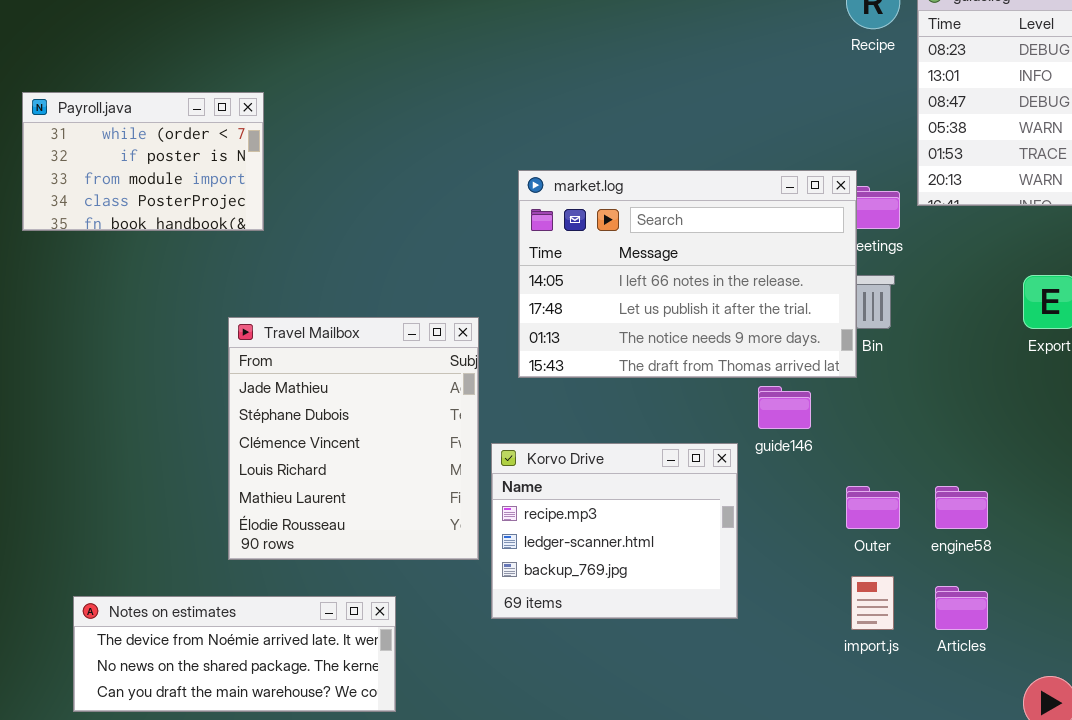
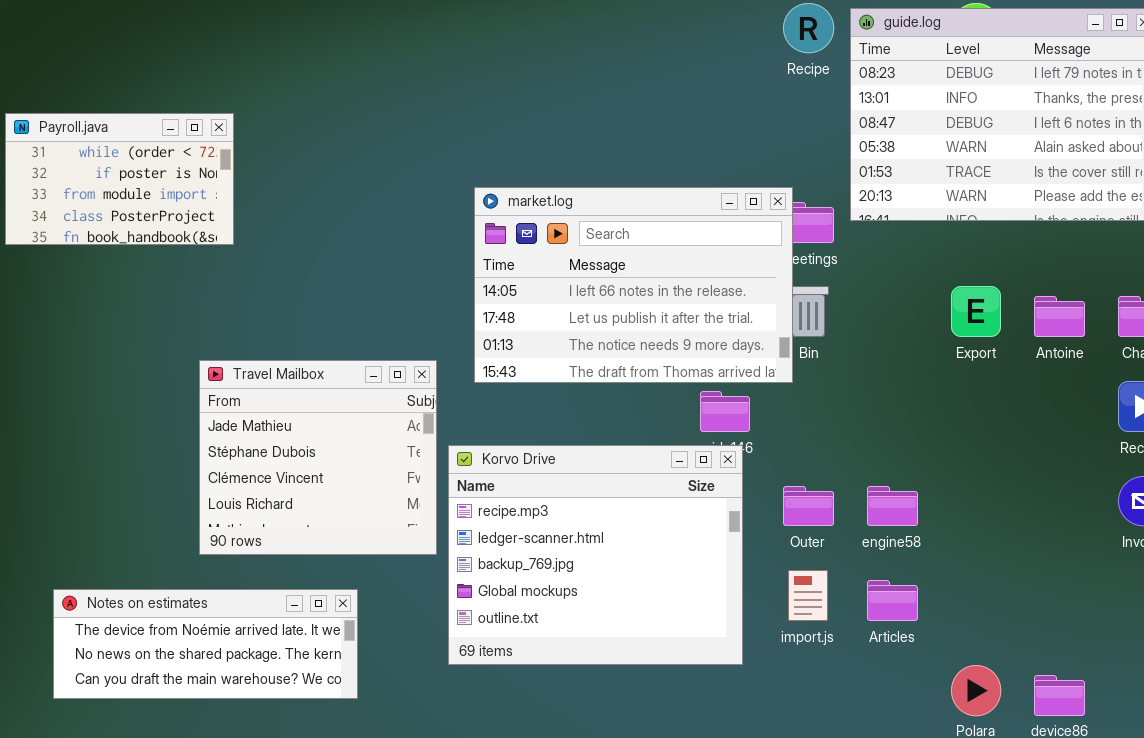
Travel Mailbox: [228,317,479,560] -> [199,360,437,555], resized
Korvo Drive: [491,443,738,619] -> [448,445,743,665], resized

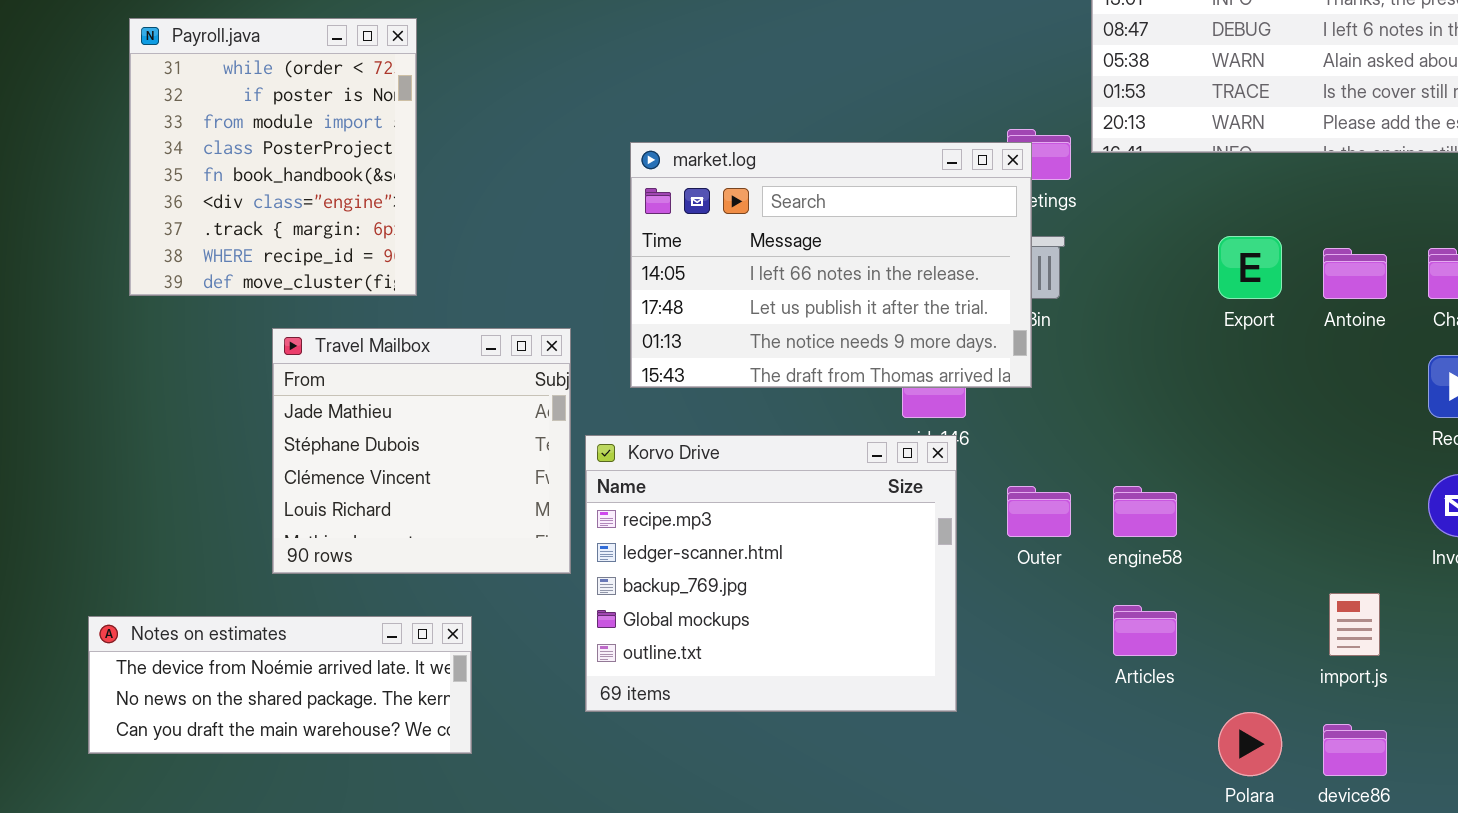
Payroll.java: [5,113,234,245] -> [129,18,417,296], moved, resized
market.log: [474,187,793,383] -> [630,142,1032,388], moved
import.js: [788,570,828,621] -> [1329,593,1380,656], moved

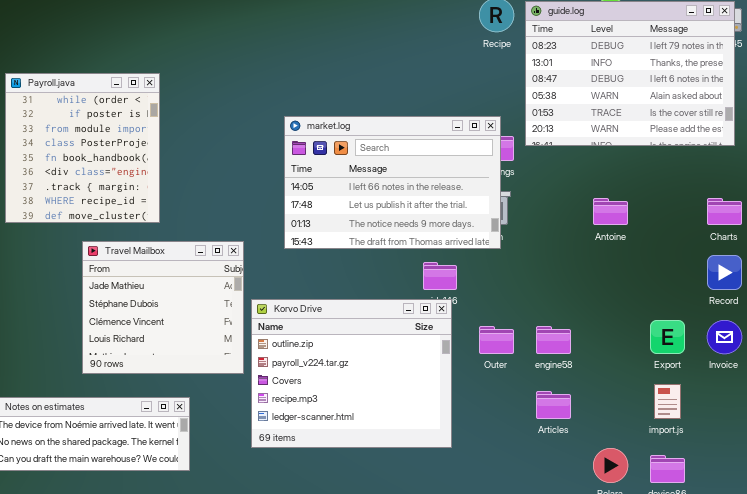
market.log: [630,142,1032,388] -> [284,116,501,249], moved
Export: [1218,236,1282,299] -> [650,320,685,354], moved
Antoine: [1323,248,1387,299] -> [593,198,628,225], moved
Korvo Drive: [585,435,957,712] -> [251,299,452,448], scrolled up 3 rows

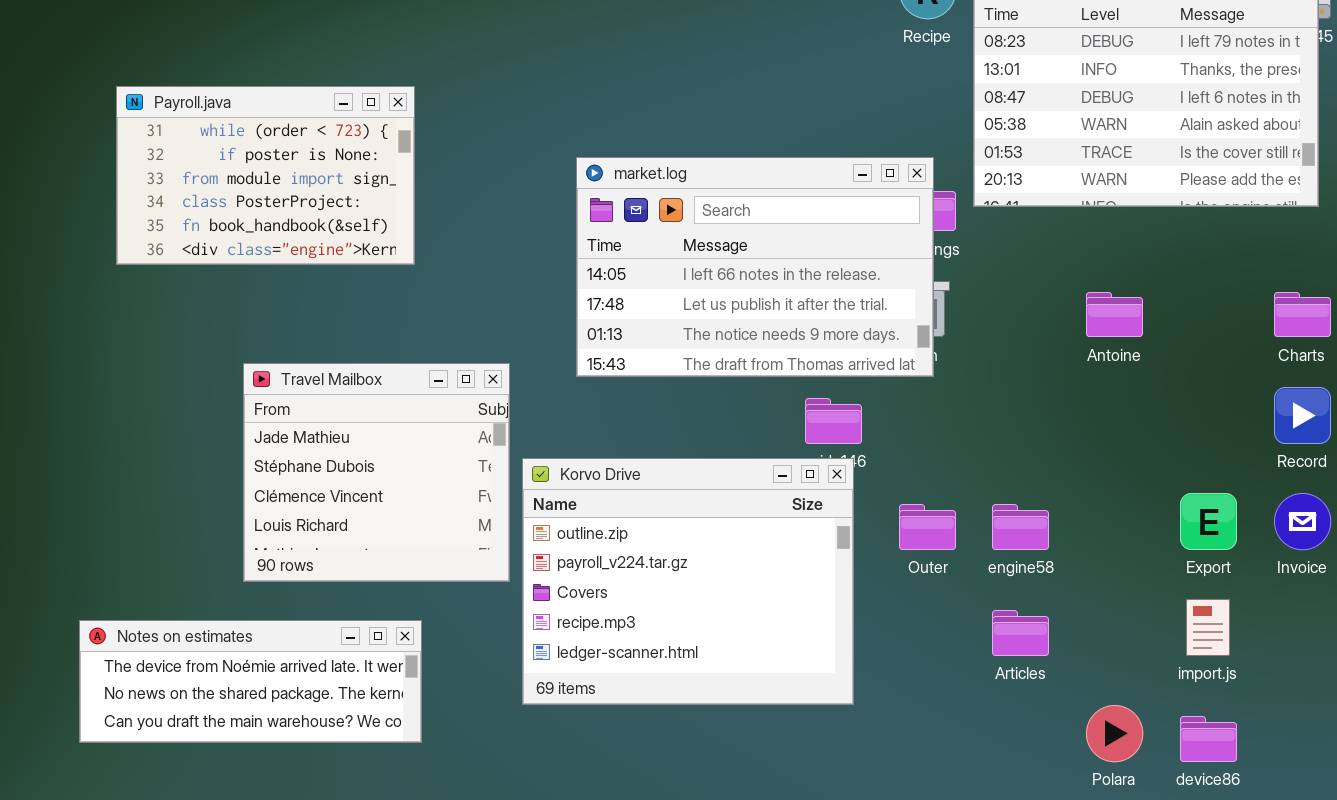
Payroll.java: [5,73,160,223] -> [116,86,415,265], resized

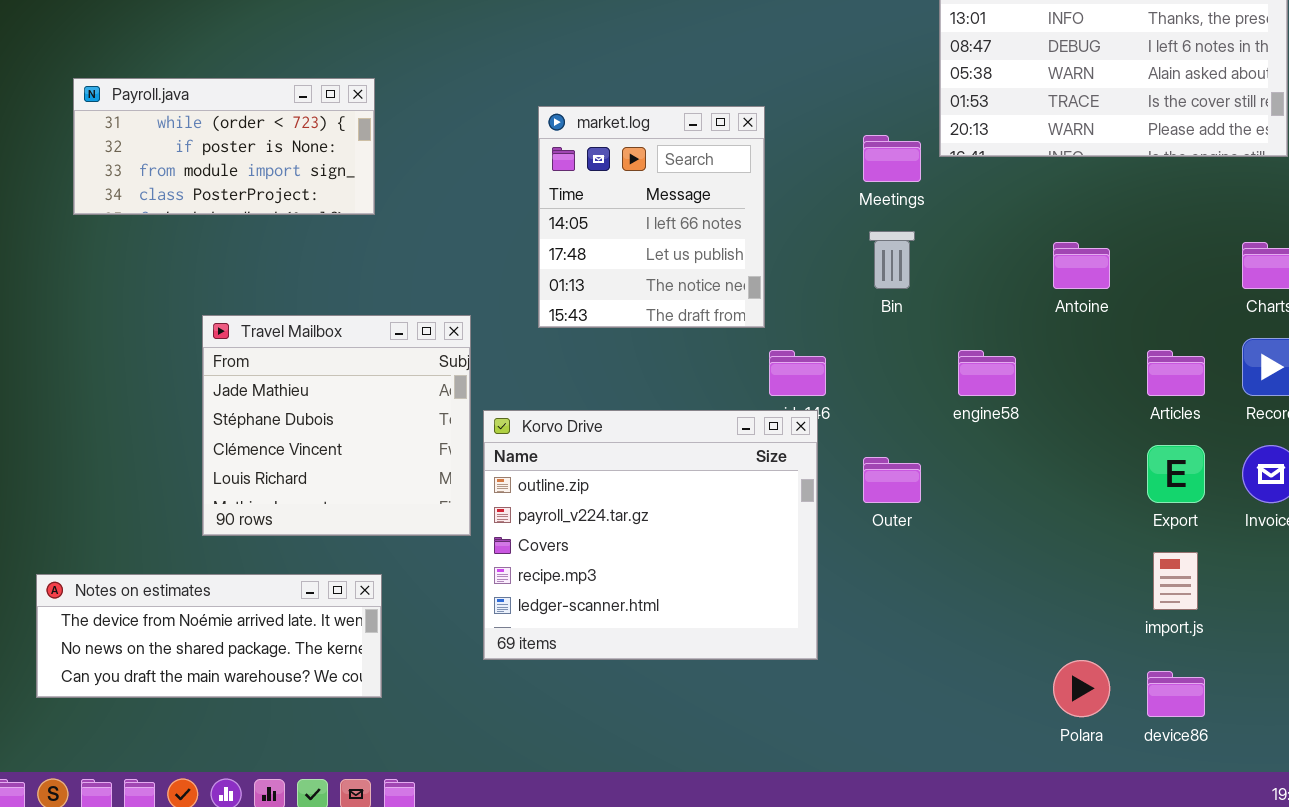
Payroll.java: [116,86,415,265] -> [73,78,375,215], resized
market.log: [576,157,934,377] -> [538,106,765,328], resized
engine58: [992,504,1049,550] -> [958,350,1016,396], moved
Articles: [992,610,1049,656] -> [1147,350,1205,396], moved

